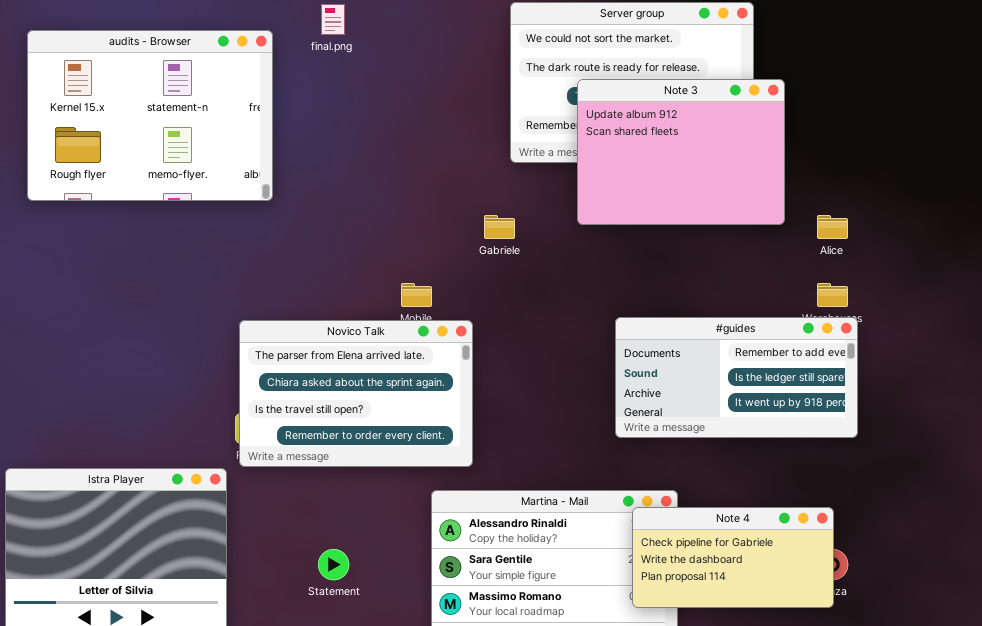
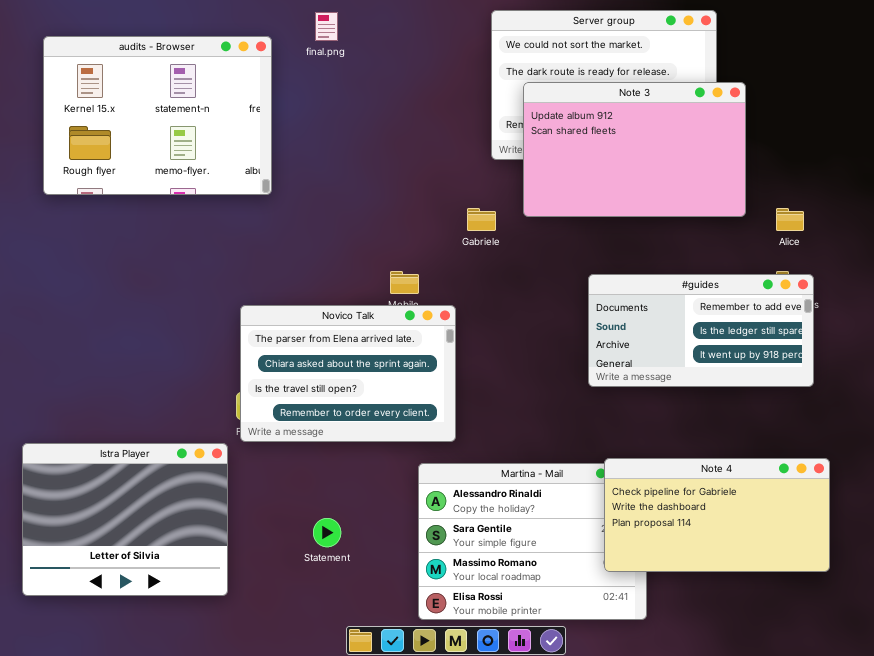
Note 3: [577,79,785,225] -> [523,82,746,217], resized
#guides: [615,317,858,438] -> [588,274,814,387], moved
Note 4: [632,507,834,608] -> [604,458,830,572], resized

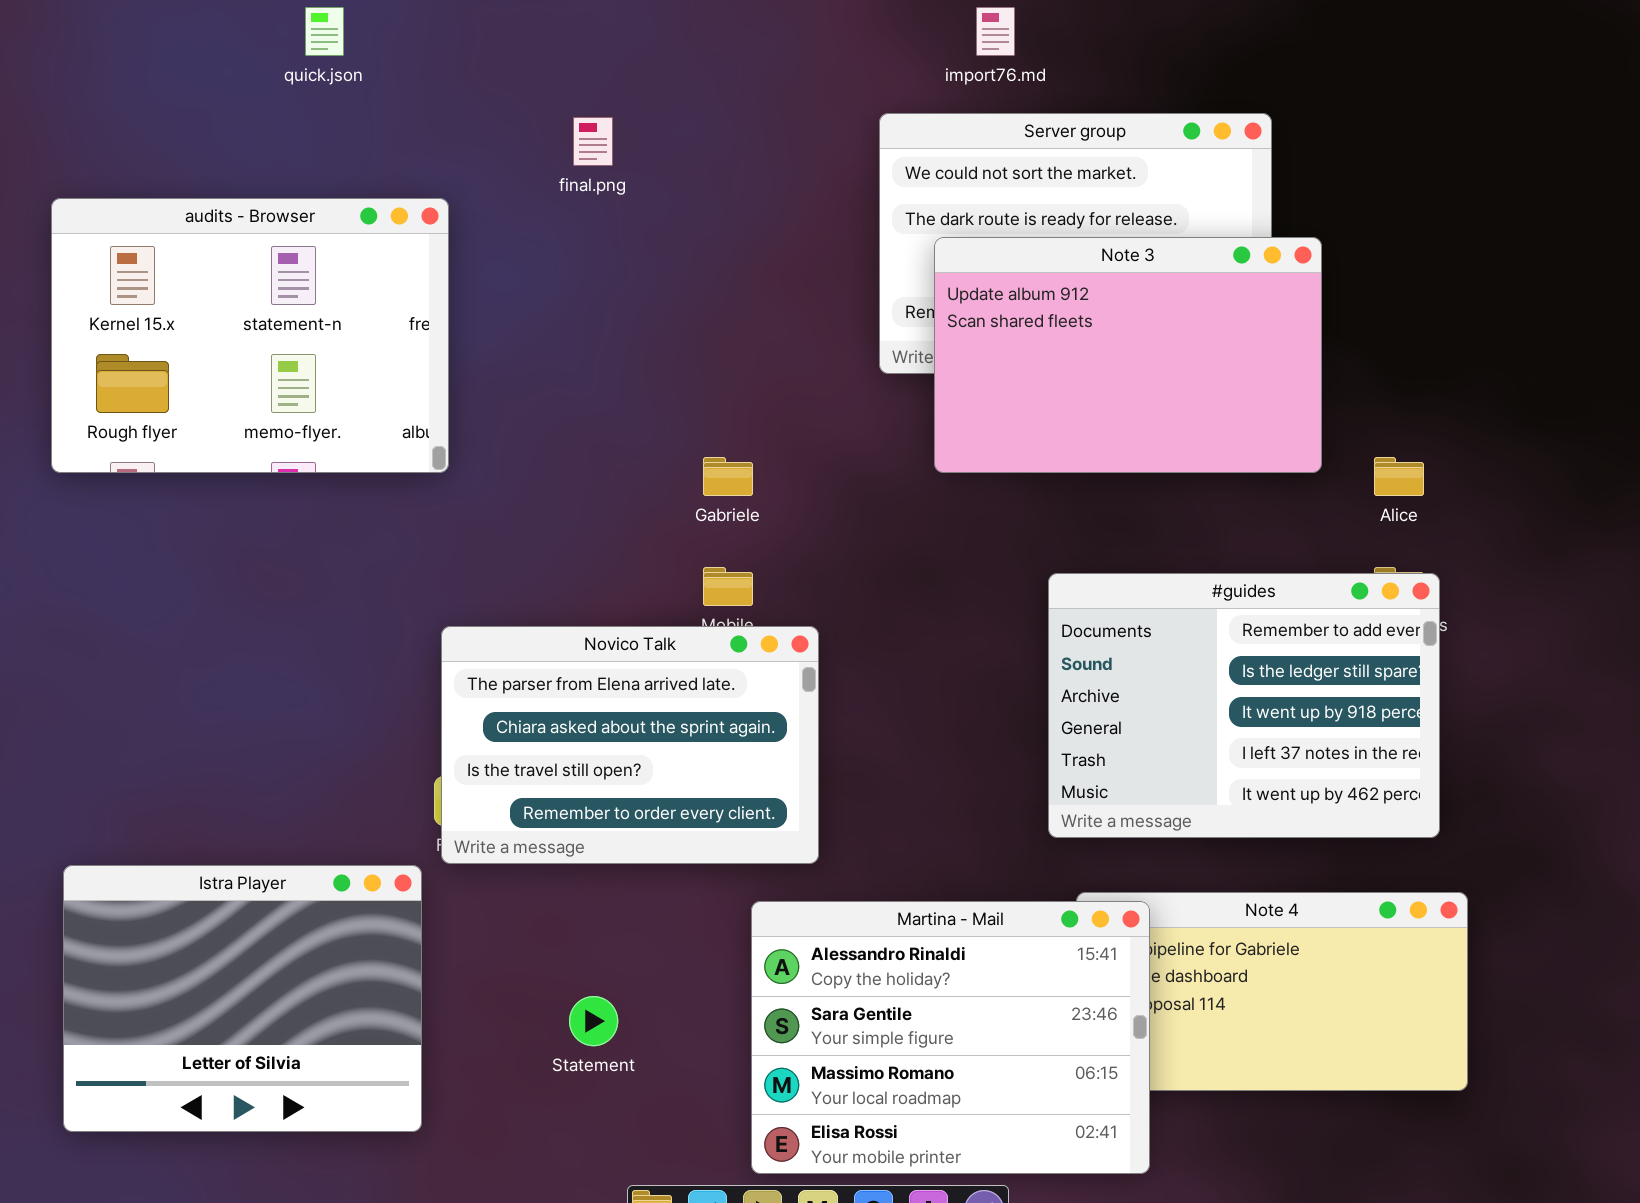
audits - Browser: [43,36,272,195] -> [51,198,449,473], moved
Gabriele: [467,208,496,231] -> [703,457,753,496], moved
#guides: [588,274,814,387] -> [1048,573,1440,838], resized
Martina - Mail: [418,463,647,620] -> [751,901,1150,1174], raised

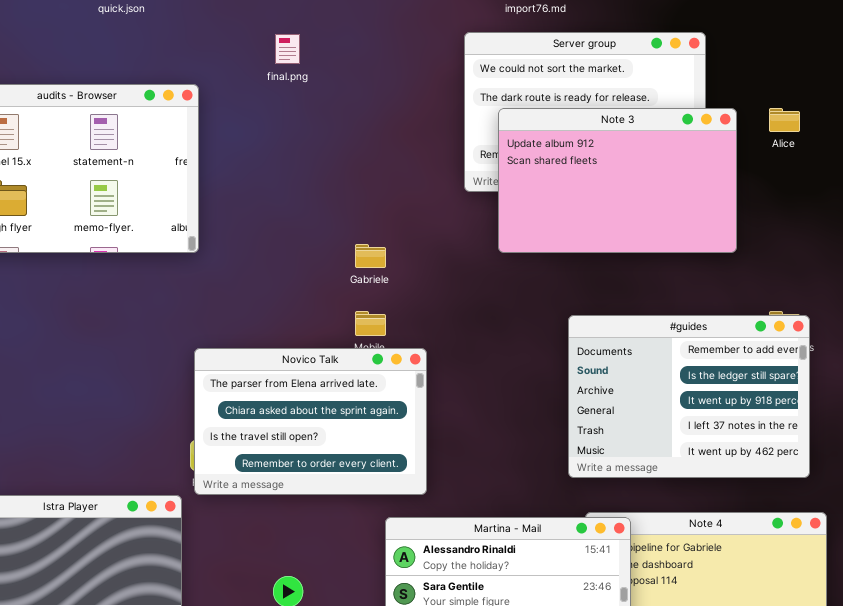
Alice: [1374,457,1424,496] -> [769,108,800,132], moved

